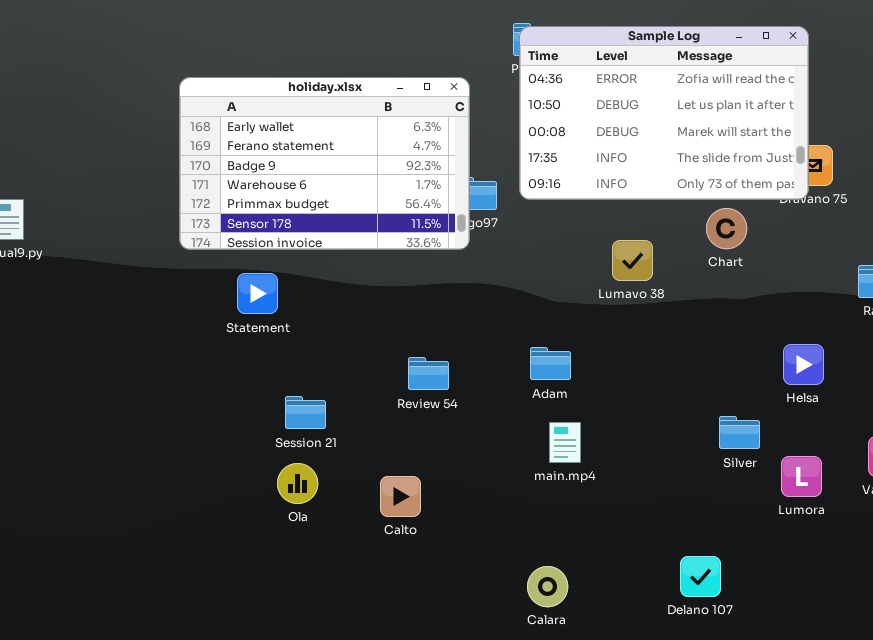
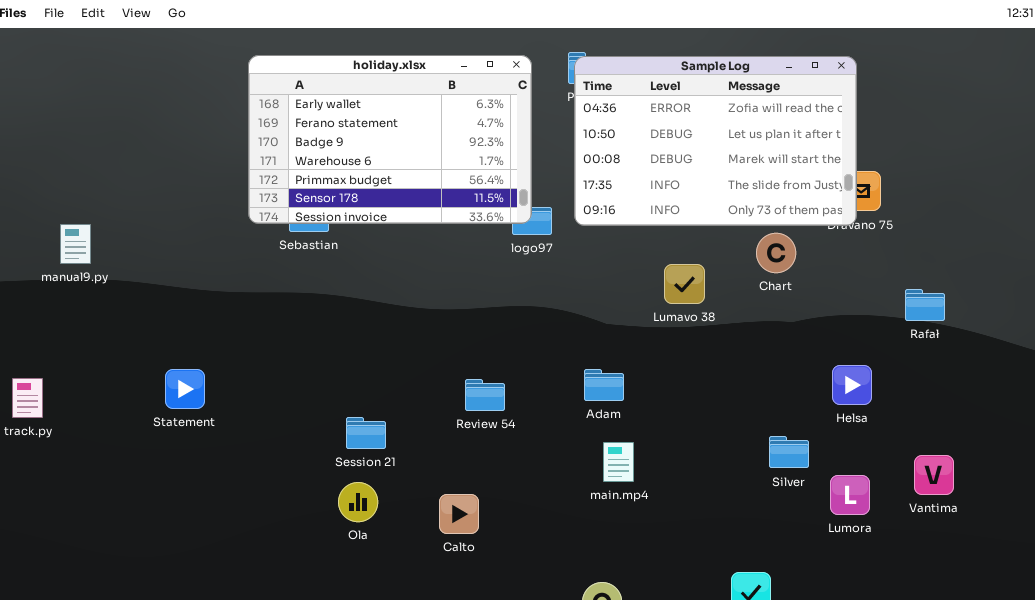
holiday.xlsx: [179,77,470,250] -> [248,55,532,224], moved
Statement: [237,273,278,314] -> [165,369,205,409], moved

